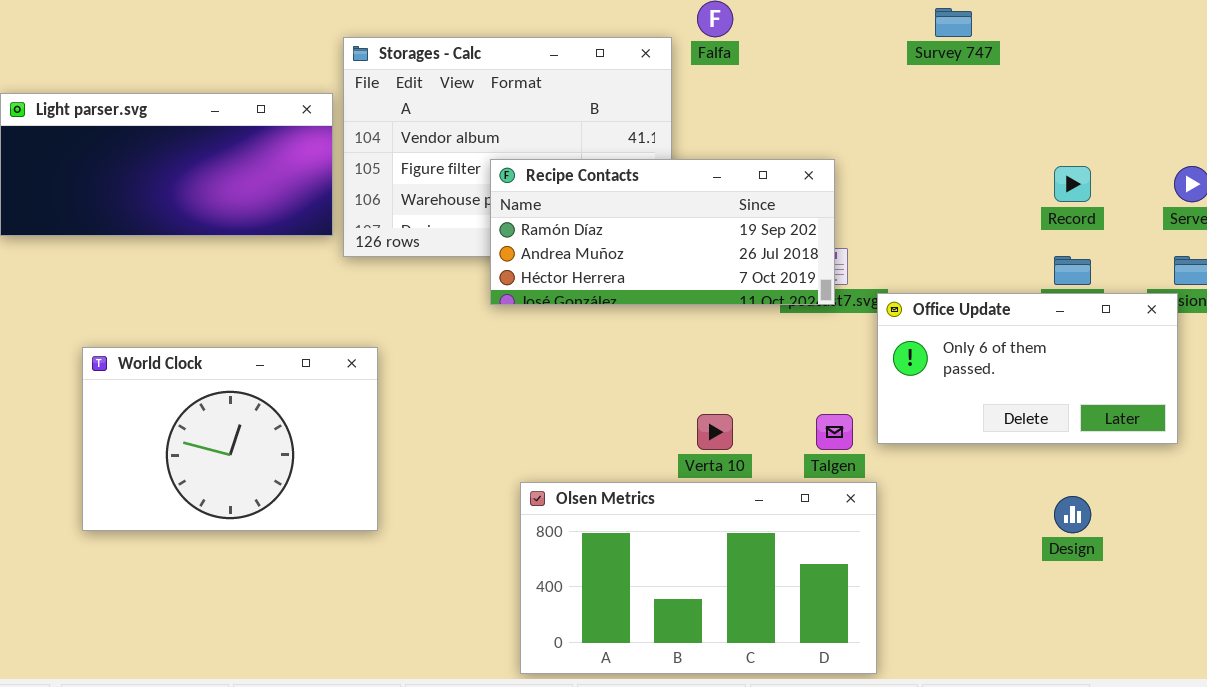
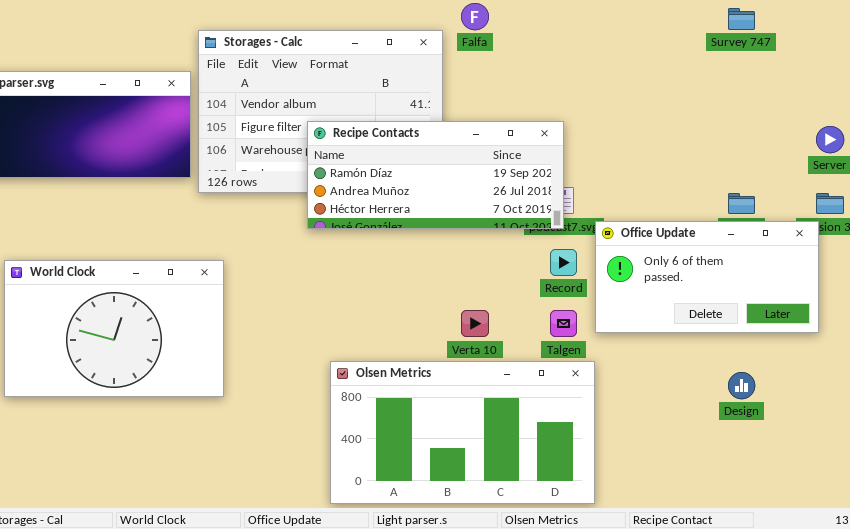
Survey 747: [935,8,972,37] -> [728,8,755,30], moved
Record: [1054,166,1091,202] -> [550,249,577,276], moved

